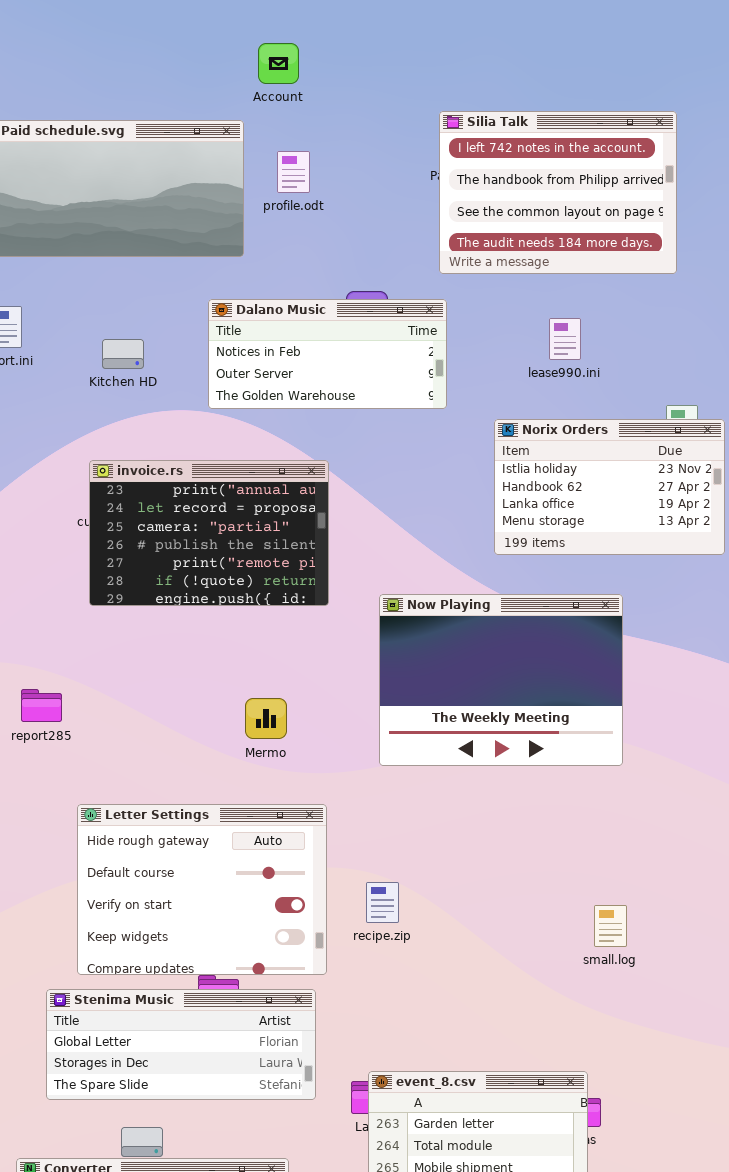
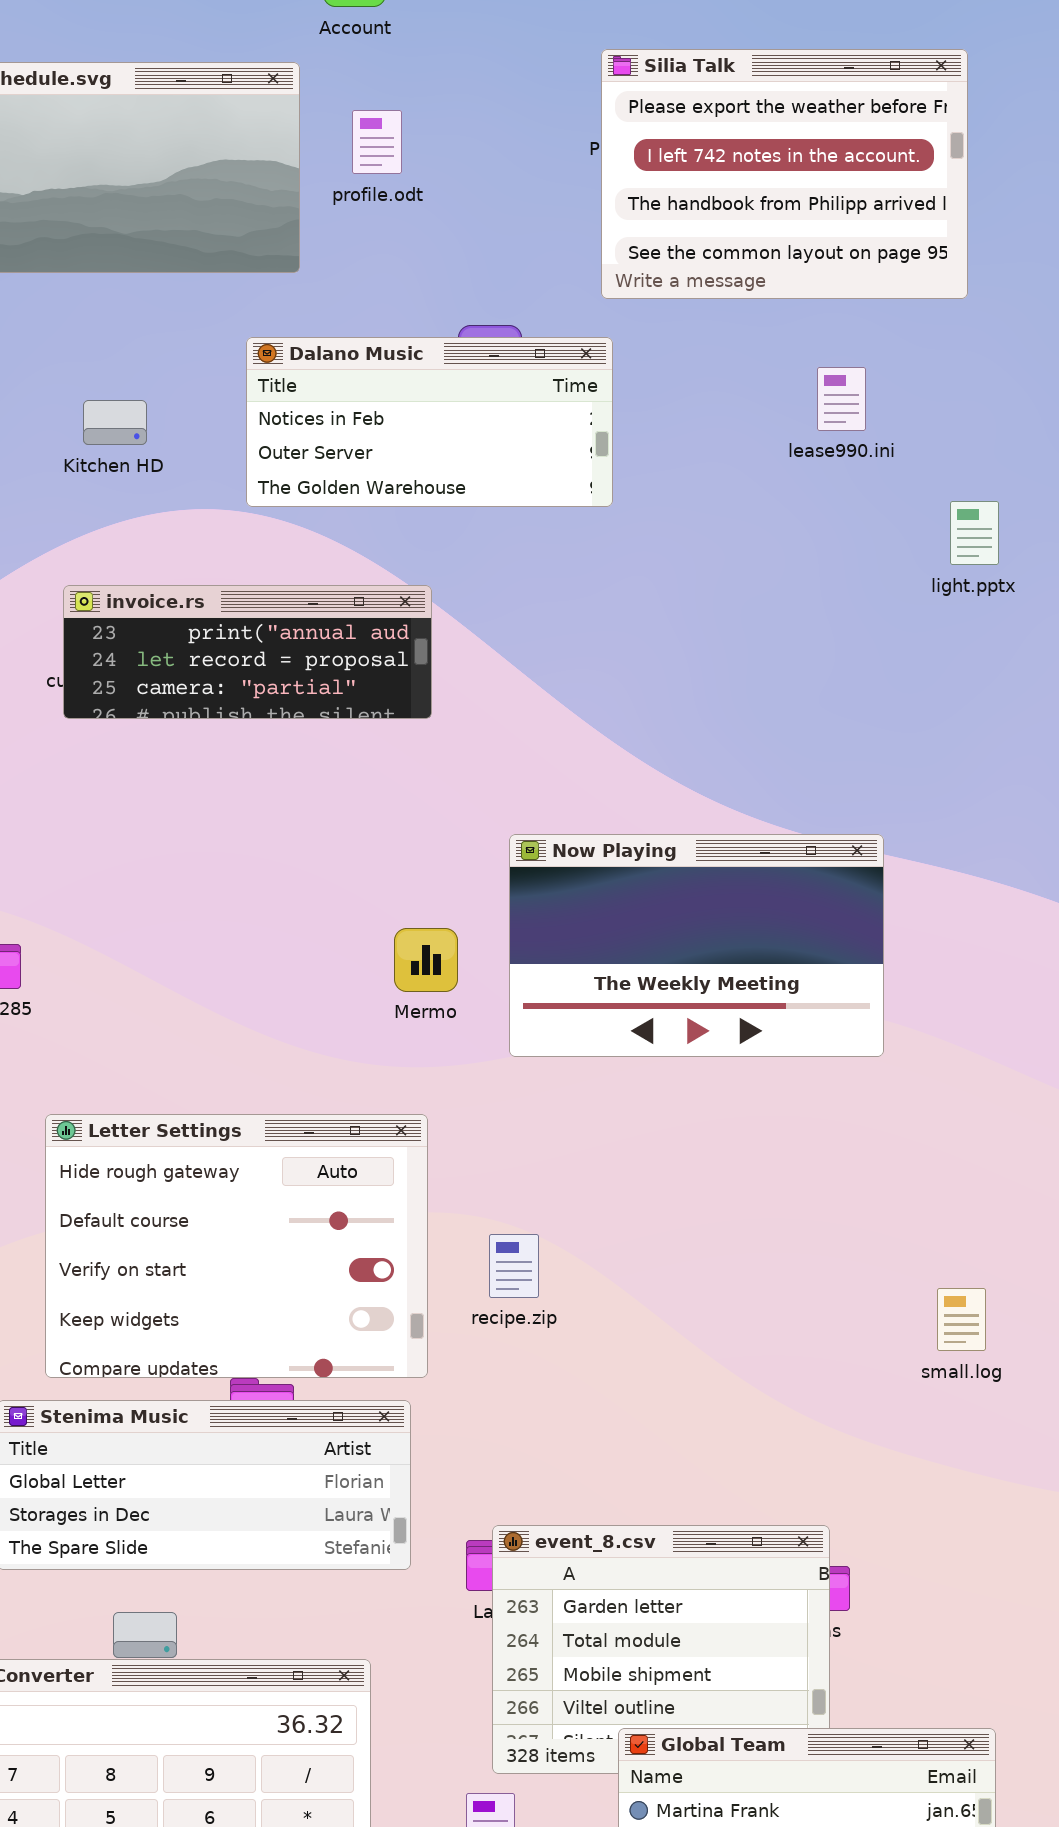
Silia Talk: [439,111,677,274] -> [601,49,968,299], scrolled up 1 row
lease990.ini: [549,318,581,360] -> [817,367,866,431], moved
Norix Orders: [494,419,725,555] -> none, closed
invoice.rs: [89,460,329,606] -> [63,585,432,719], resized
Now Playing: [379,594,623,766] -> [509,834,884,1057], resized
Mermo: [245,698,287,739] -> [394,928,458,992], moved
small.log: [594,905,627,947] -> [937,1288,986,1351], moved

